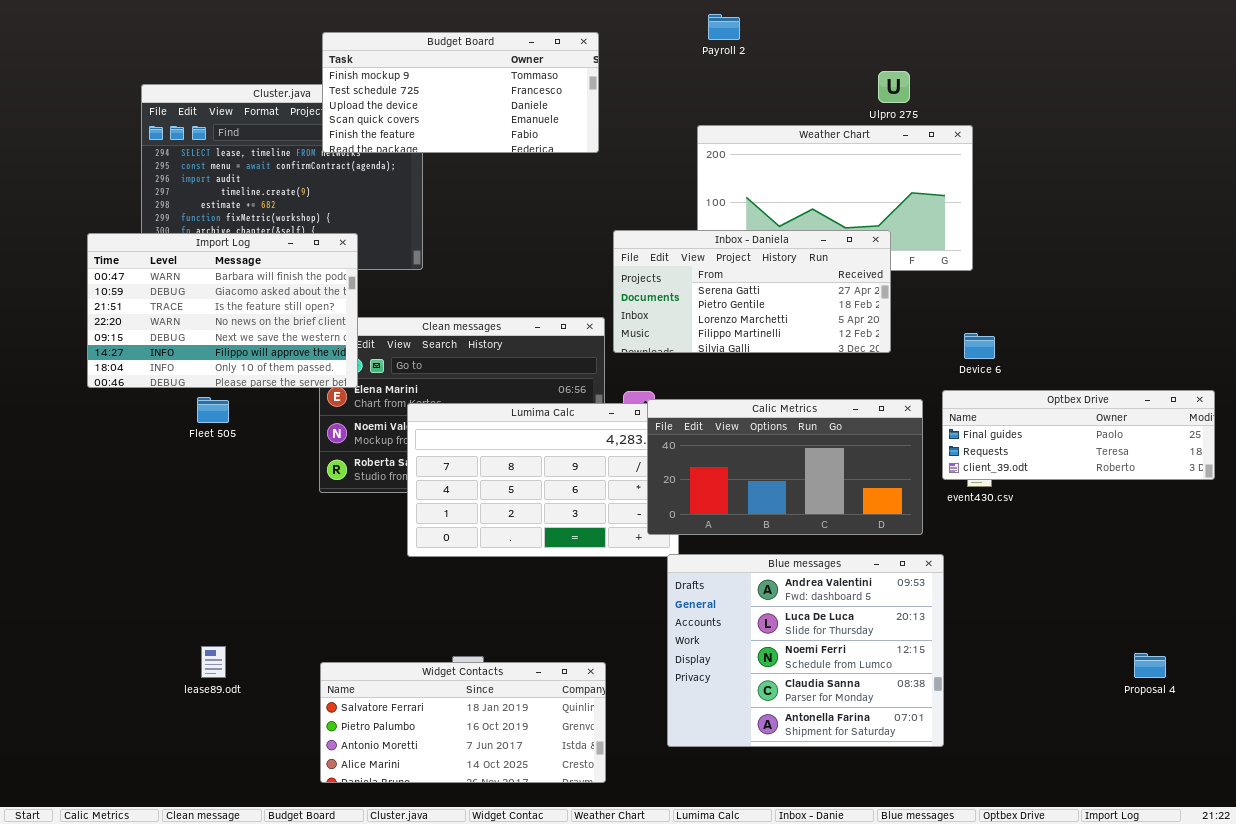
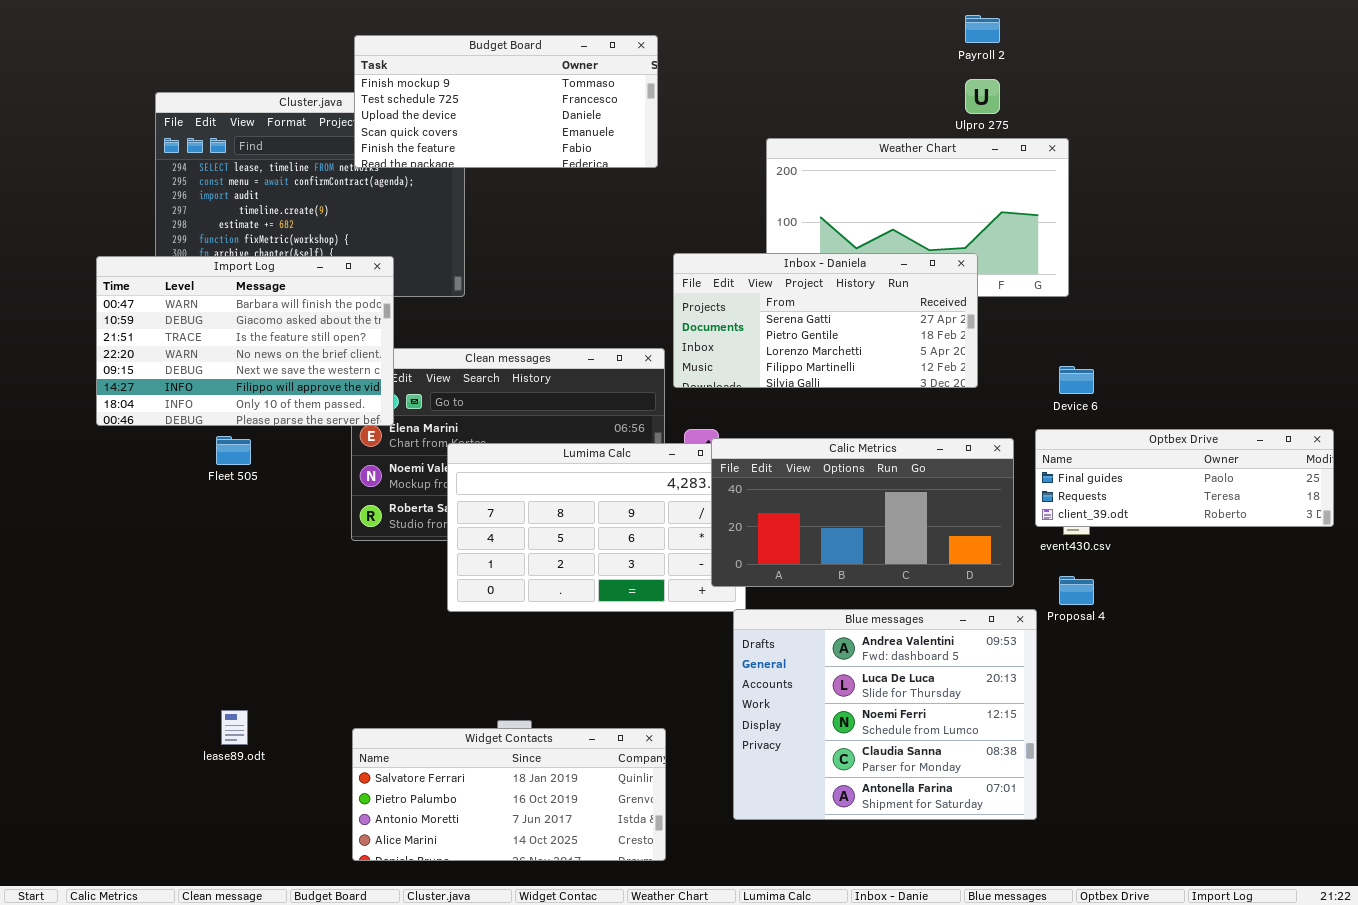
Payroll 2: [708,14,740,40] -> [965,15,1000,43], moved
Proposal 4: [1134,653,1166,678] -> [1059,576,1094,605], moved

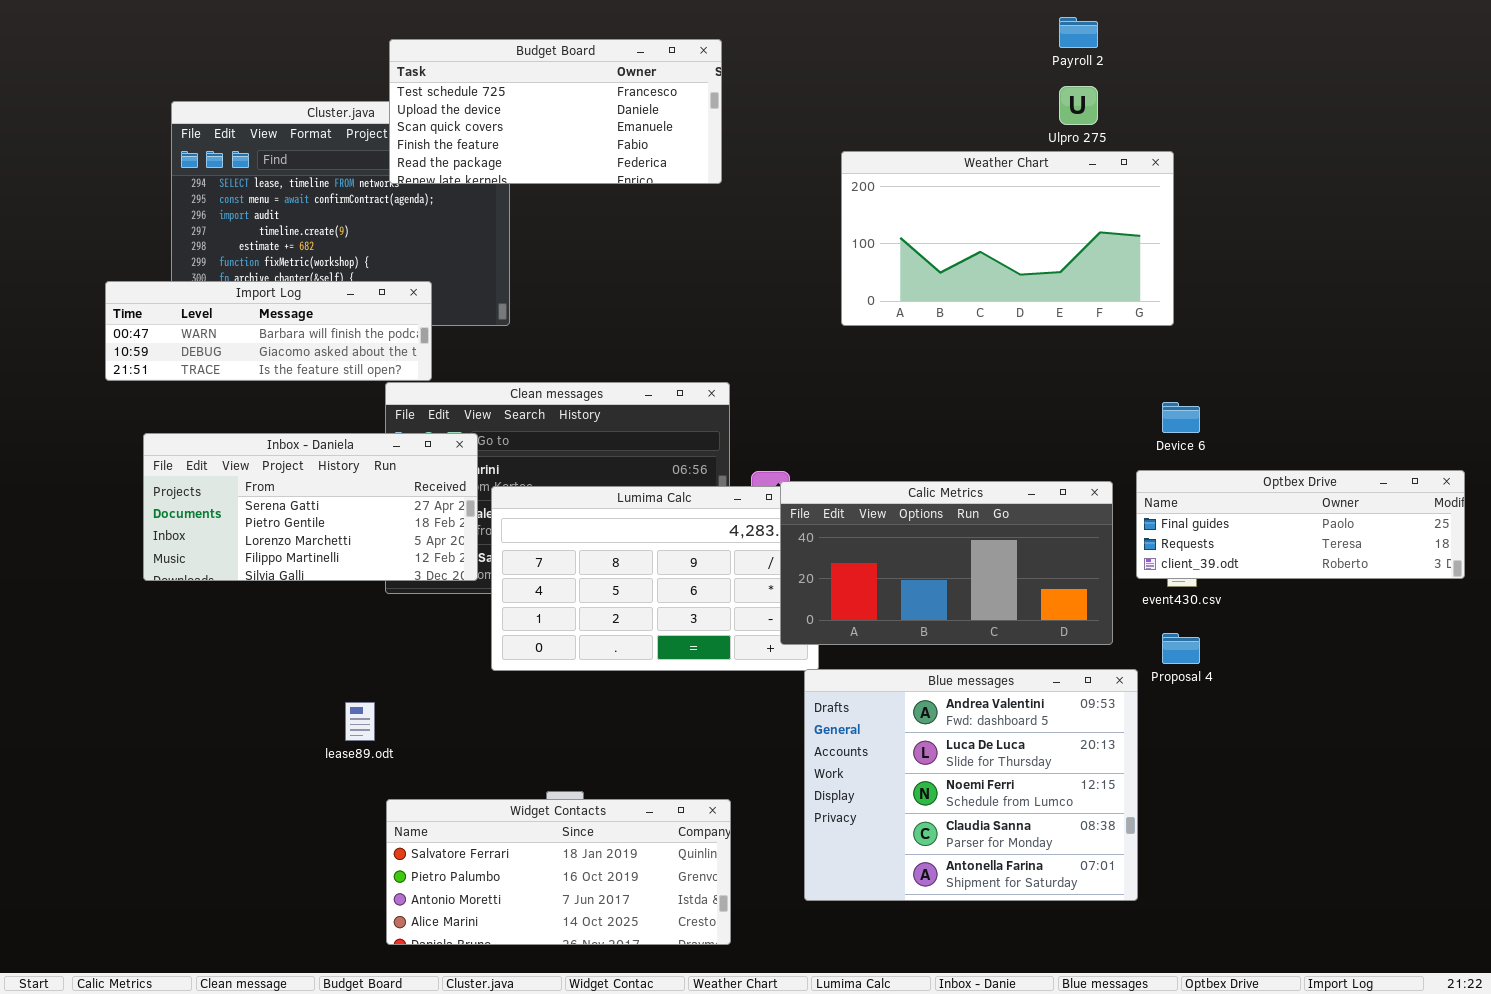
Budget Board: [354,35,658,168] -> [389,39,722,184], scrolled down 1 row
Inbox - Daniela: [673,253,978,388] -> [143,433,478,581], moved
Import Log: [96,256,394,426] -> [105,281,432,381], resized
lease89.odt: [221,710,248,745] -> [345,702,375,741], moved

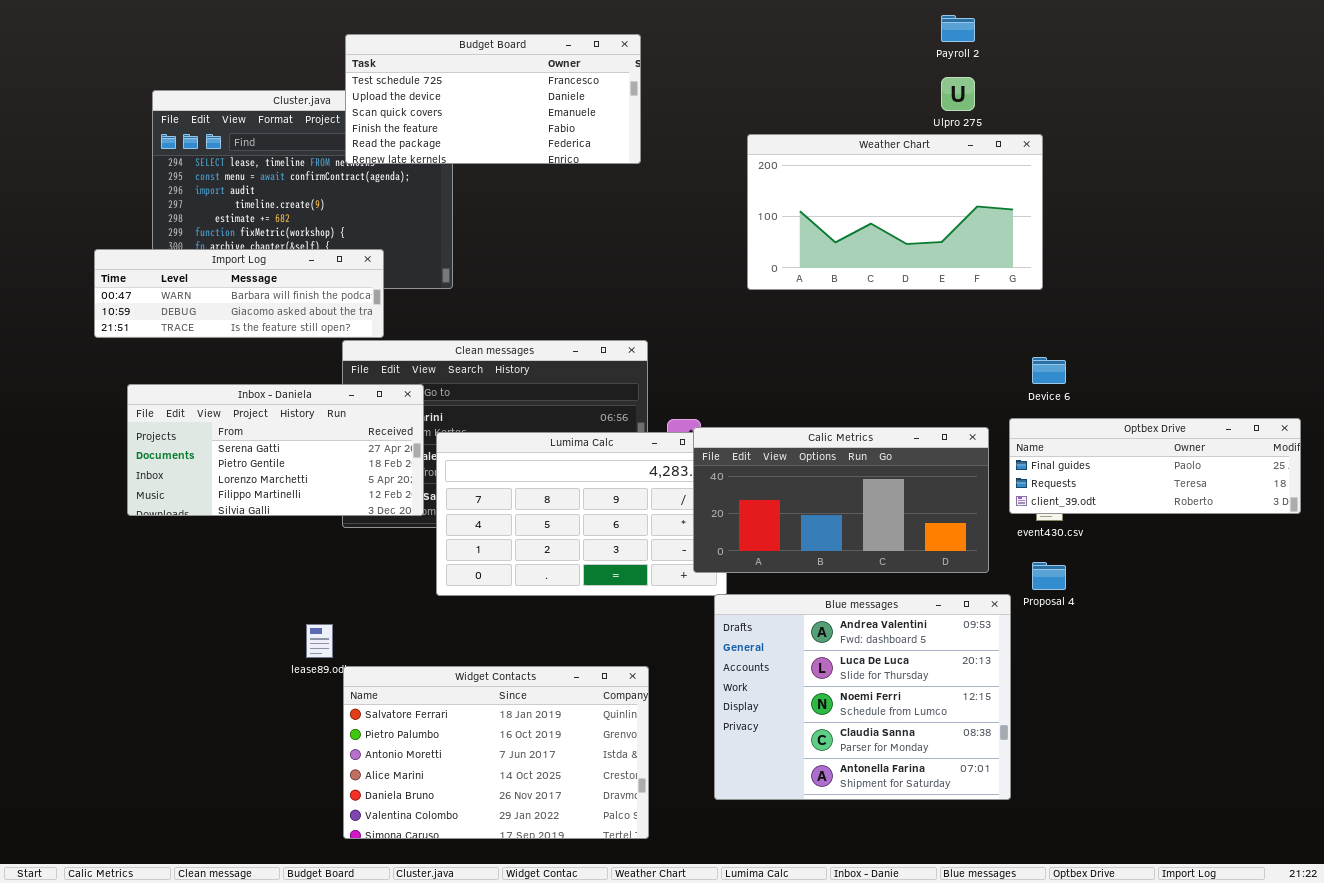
Widget Contacts: [386,799,731,945] -> [343,666,649,839], resized

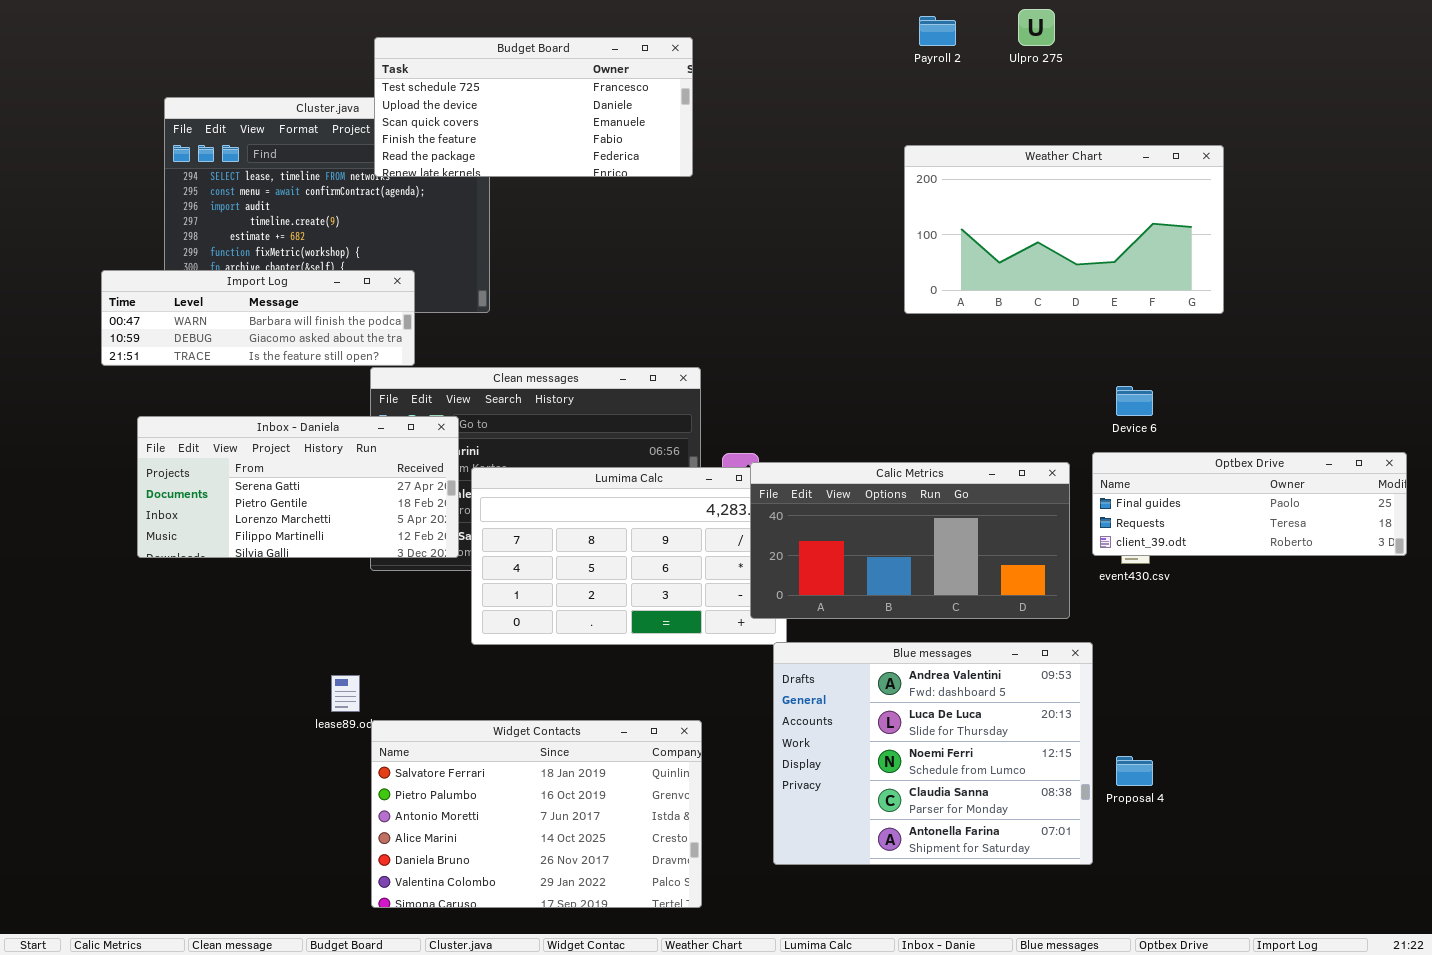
Payroll 2: [941,15,975,42] -> [919,16,956,46], moved
Ulpro 275: [941,77,975,111] -> [1018,9,1055,46], moved
Weather Chart: [747,134,1043,290] -> [904,145,1224,314], moved
Proposal 4: [1032,562,1066,590] -> [1116,756,1153,786], moved

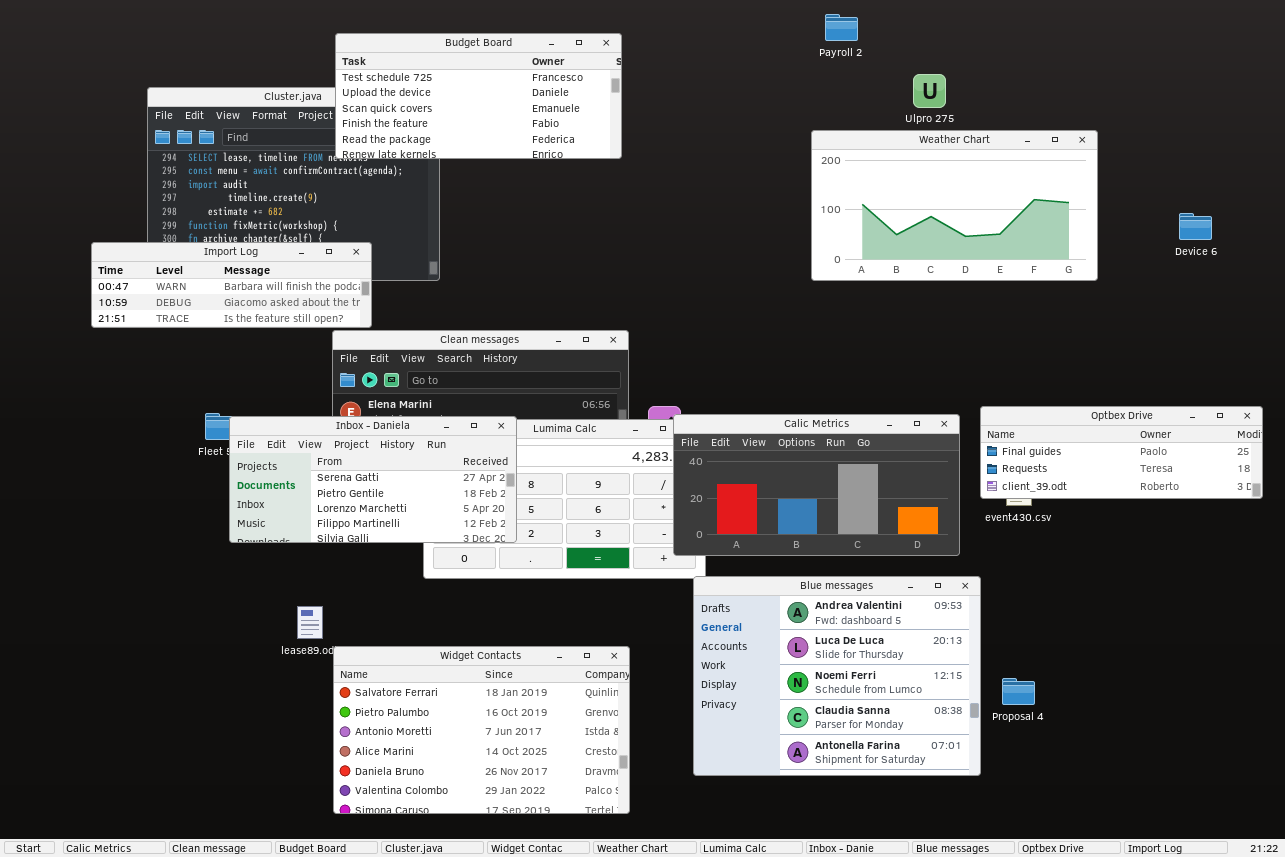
Ulpro 275: [1018,9,1055,46] -> [913,74,946,108], moved
Device 6: [1116,386,1153,416] -> [1179,213,1212,240], moved
Inbox - Daniela: [137,416,459,558] -> [229,416,517,543], moved

